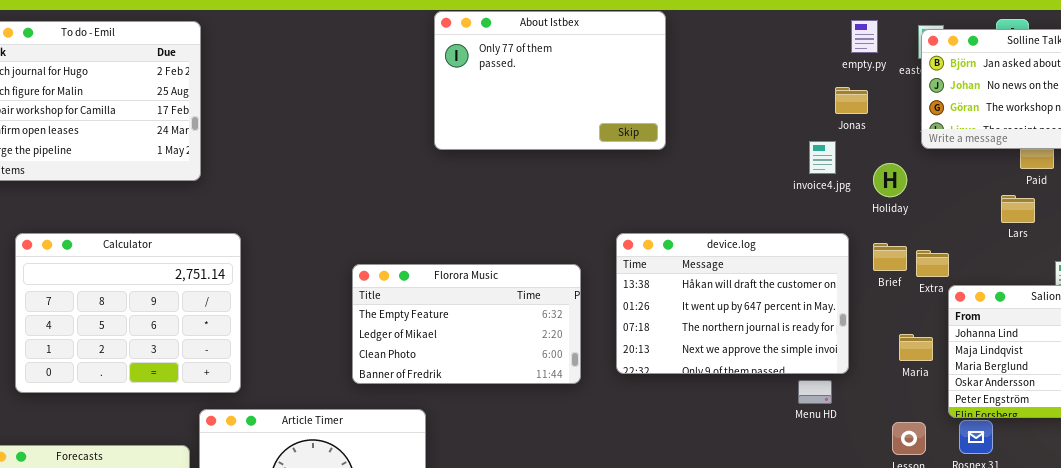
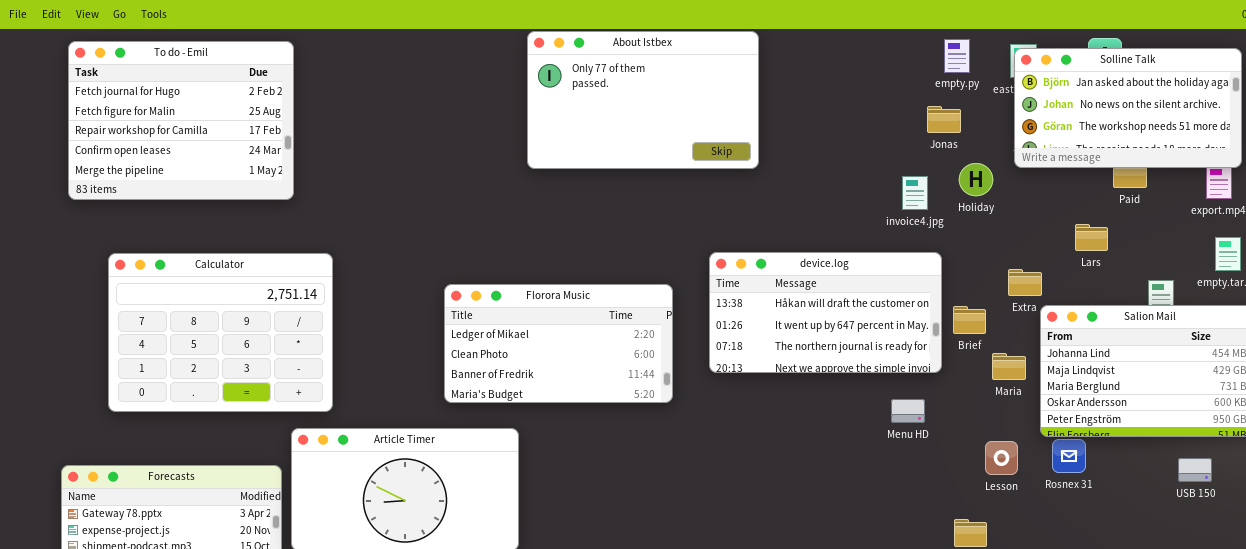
invoice4.jpg: [809,141,836,174] -> [902,176,928,210], moved
Holiday: [873,163,907,197] -> [959,163,993,196], moved
Lars: [1001,195,1035,223] -> [1075,224,1108,251], moved
device.log: [616,233,849,374] -> [709,252,942,373], resized
Brief: [873,243,907,271] -> [953,306,986,334], moved
Florora Music: [352,264,581,384] -> [444,284,673,403], scrolled down 1 row

